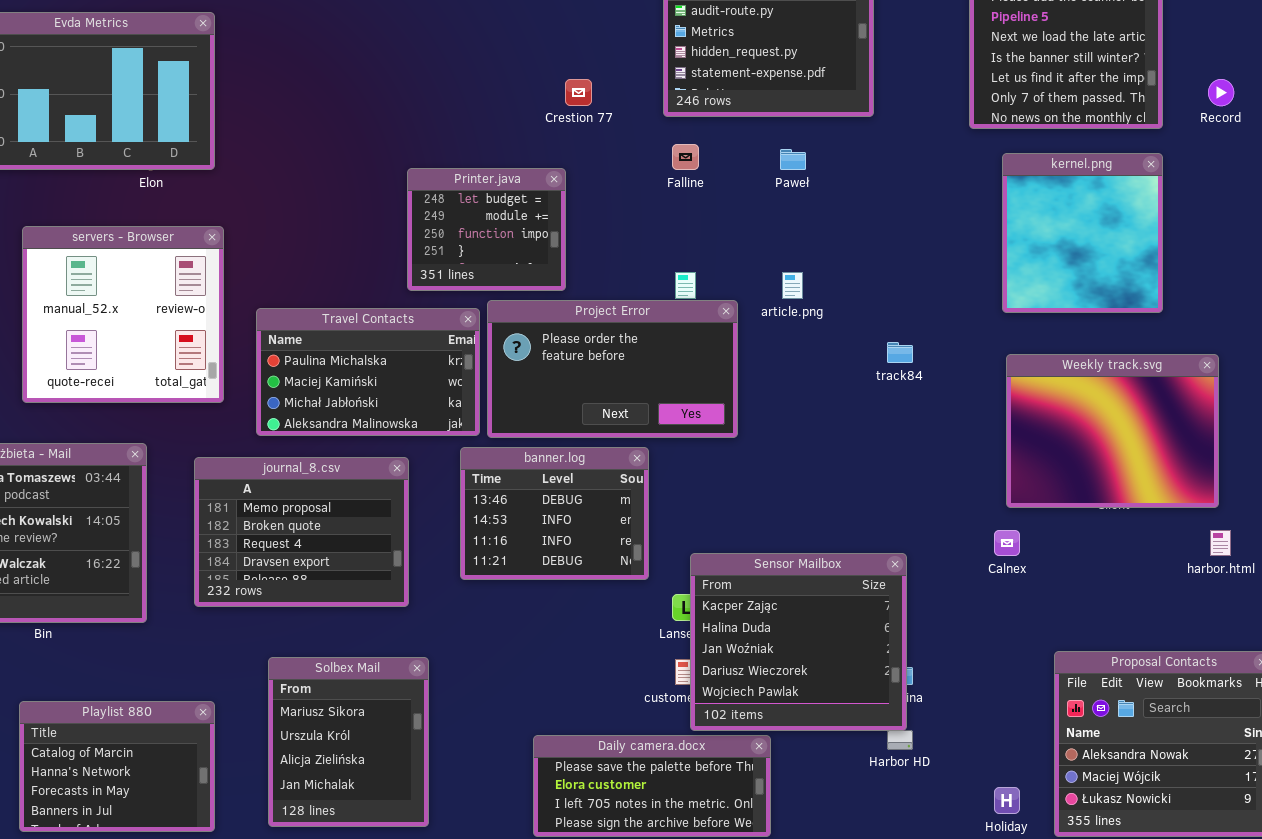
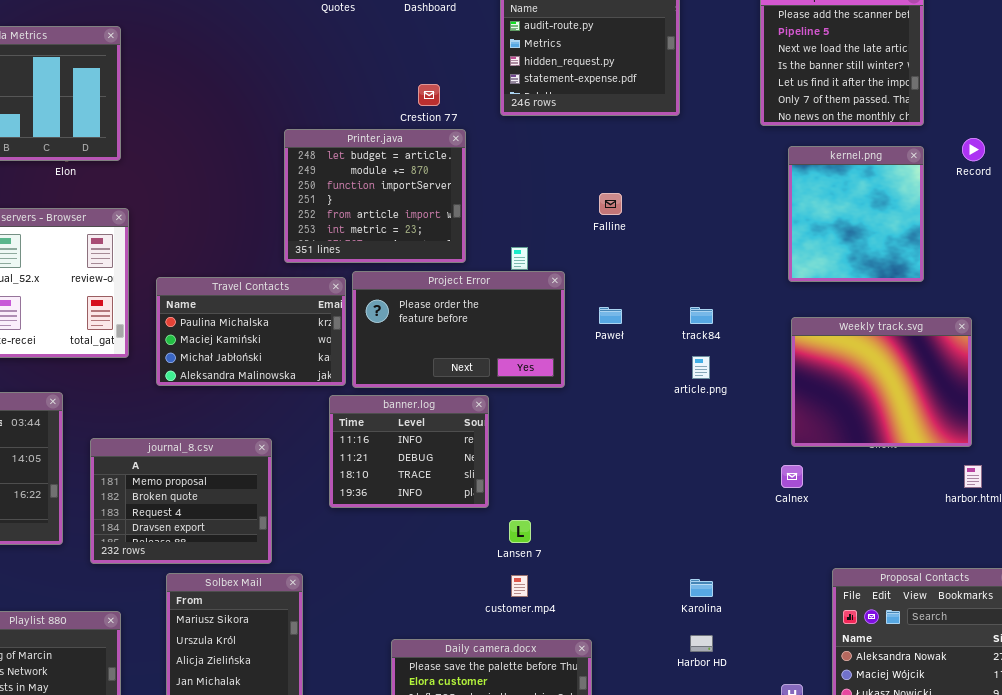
Record: [1208,79,1234,106] -> [962,138,985,161], moved
Falline: [672,144,699,170] -> [599,193,622,215], moved
Paweł: [780,149,806,170] -> [599,307,622,324], moved
Printer.java: [407,168,566,291] -> [284,129,466,263], resized
article.png: [782,272,803,299] -> [692,356,710,379], moved
banner.log: [460,447,649,580] -> [329,395,489,508], scrolled down 2 rows
journal_8.csv: [194,457,409,607] -> [90,438,272,564], moved
Sensor Mailbox: [690,553,907,731] -> none, closed

